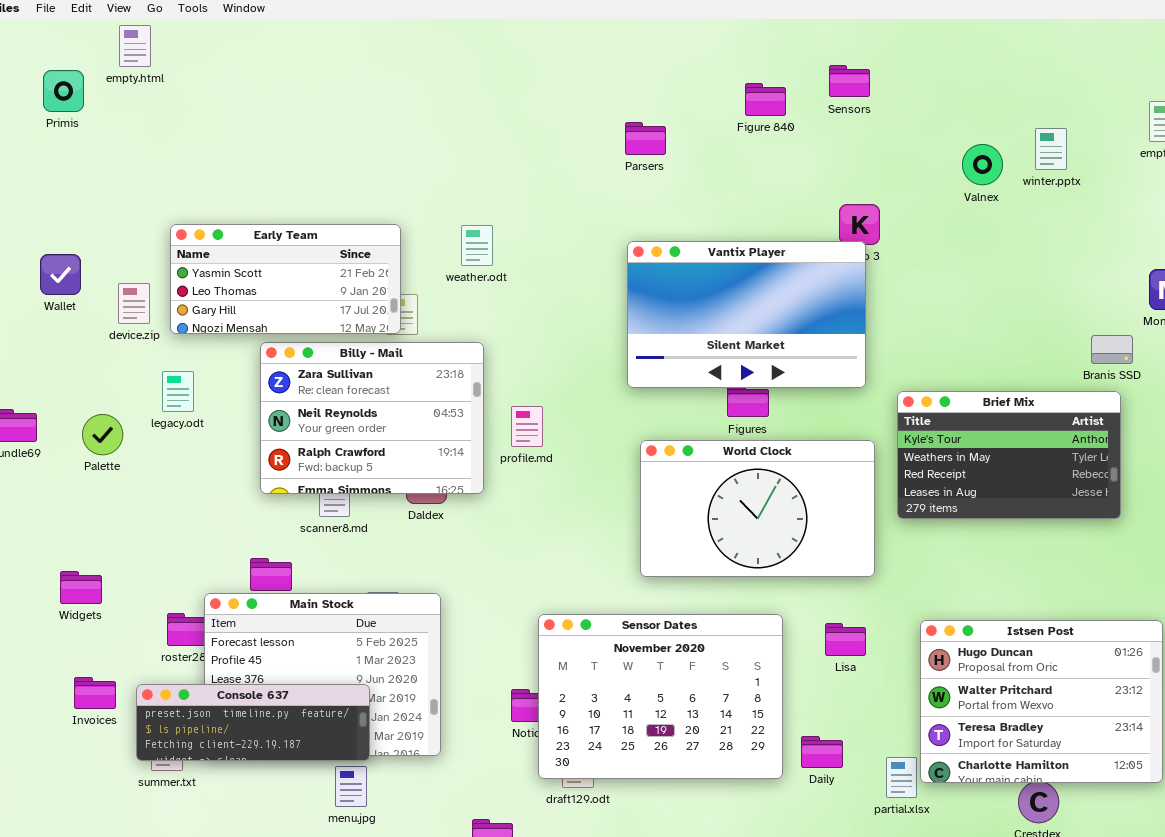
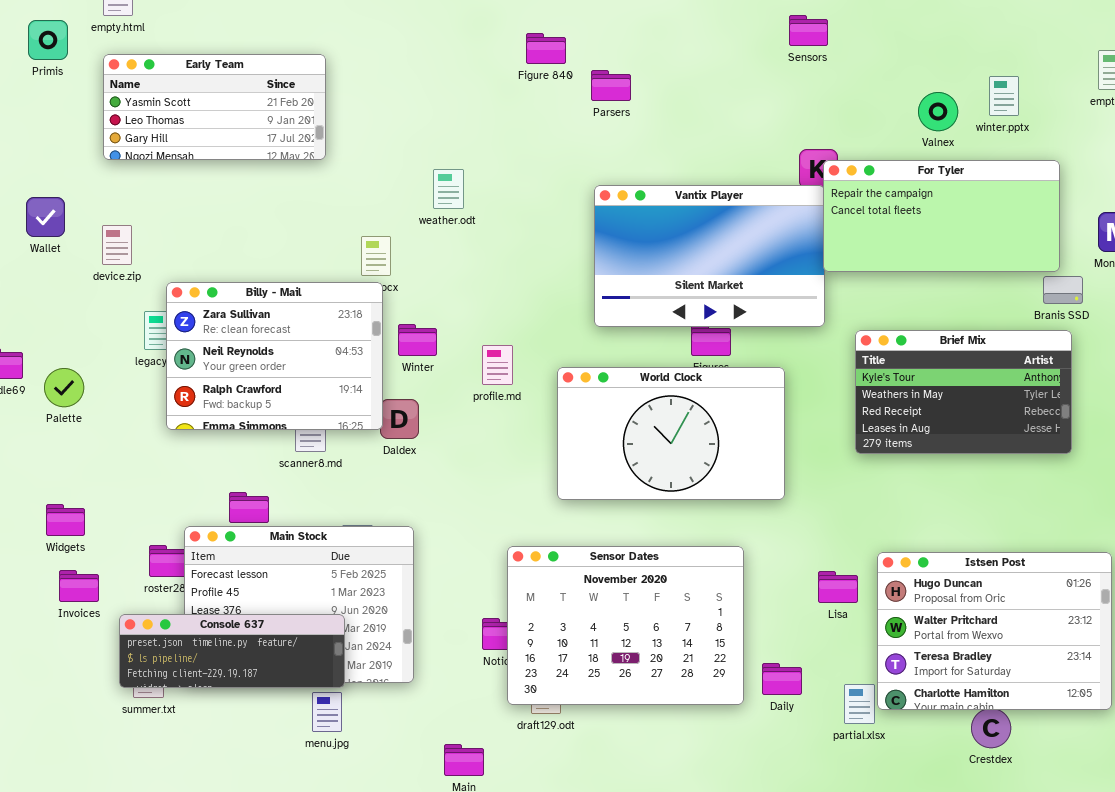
Figure 840: [745,83,786,116] -> [526,33,566,64], moved
For Tyler: none -> [823,160,1060,272], opened
Early Team: [170,224,401,334] -> [103,54,326,160], moved
Billy - Mail: [260,342,484,494] -> [166,282,383,430], moved
Palette: [82,414,123,455] -> [44,368,84,407], moved
World Clock: [640,440,875,577] -> [557,367,785,500], moved
Lisa: [825,623,866,656] -> [818,571,858,603], moved
Invoices: [74,677,116,709] -> [59,570,99,602], moved

